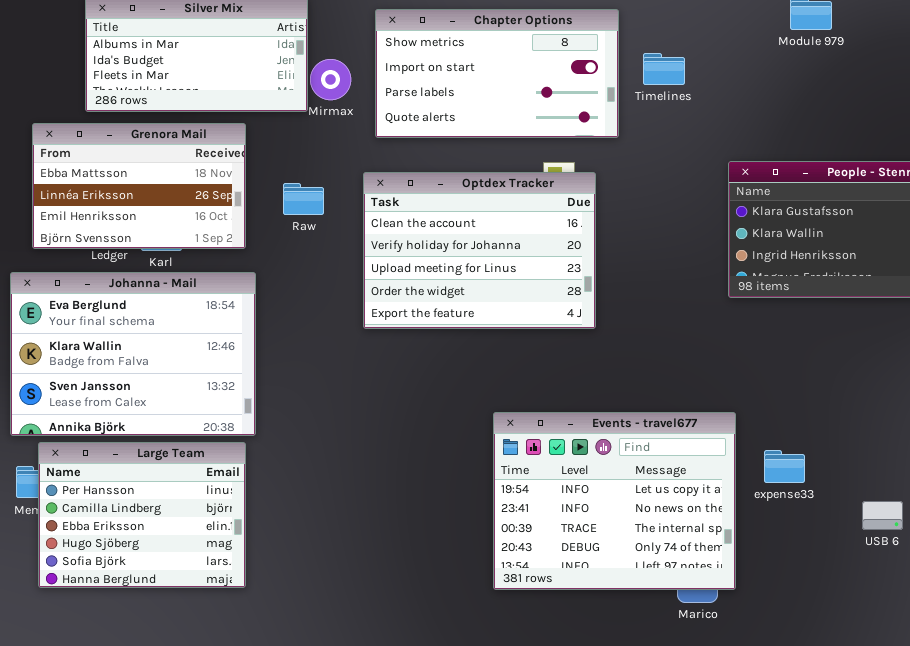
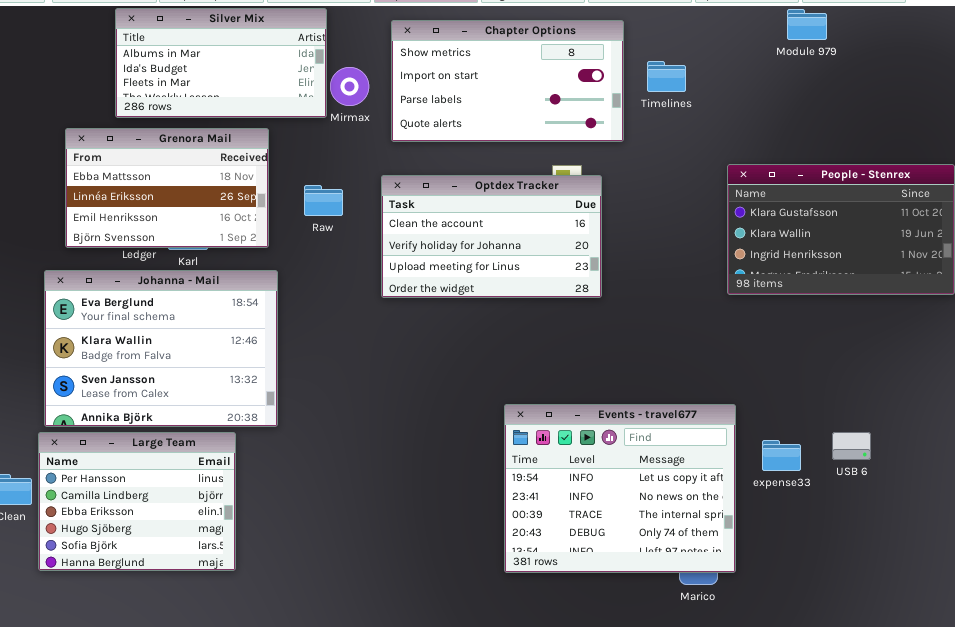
Optdex Tracker: [363,172,596,329] -> [381,175,602,298], resized
Large Team: [38,442,246,588] -> [38,432,236,571], moved
USB 6: [862,501,903,530] -> [832,432,871,460], moved

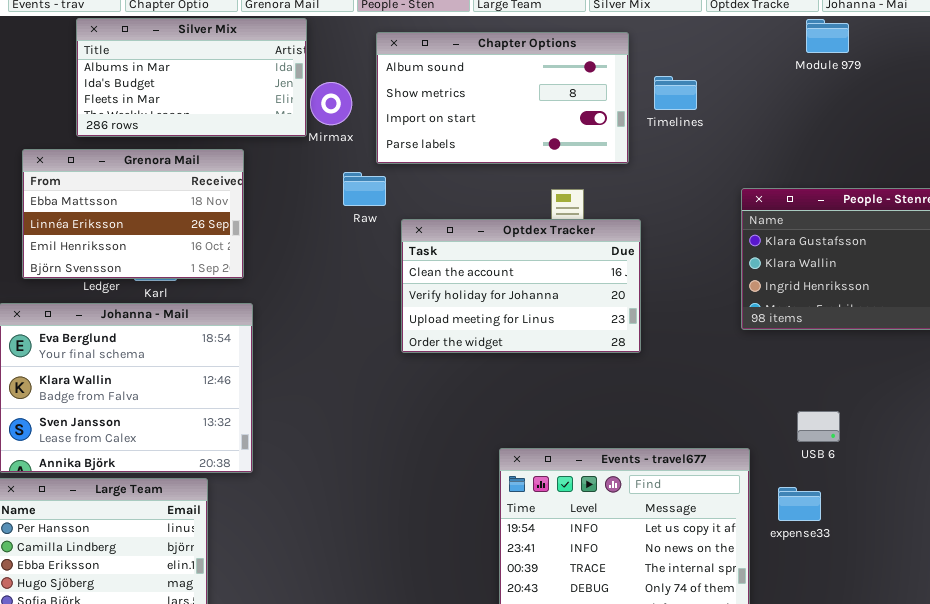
Chapter Options: [391,20,624,142] -> [376,32,629,164], scrolled up 1 row
Optdex Tracker: [381,175,602,298] -> [401,219,641,353], moved
Raw: [304,185,343,216] -> [343,172,386,206], moved
USB 6: [832,432,871,460] -> [797,411,840,442], moved

